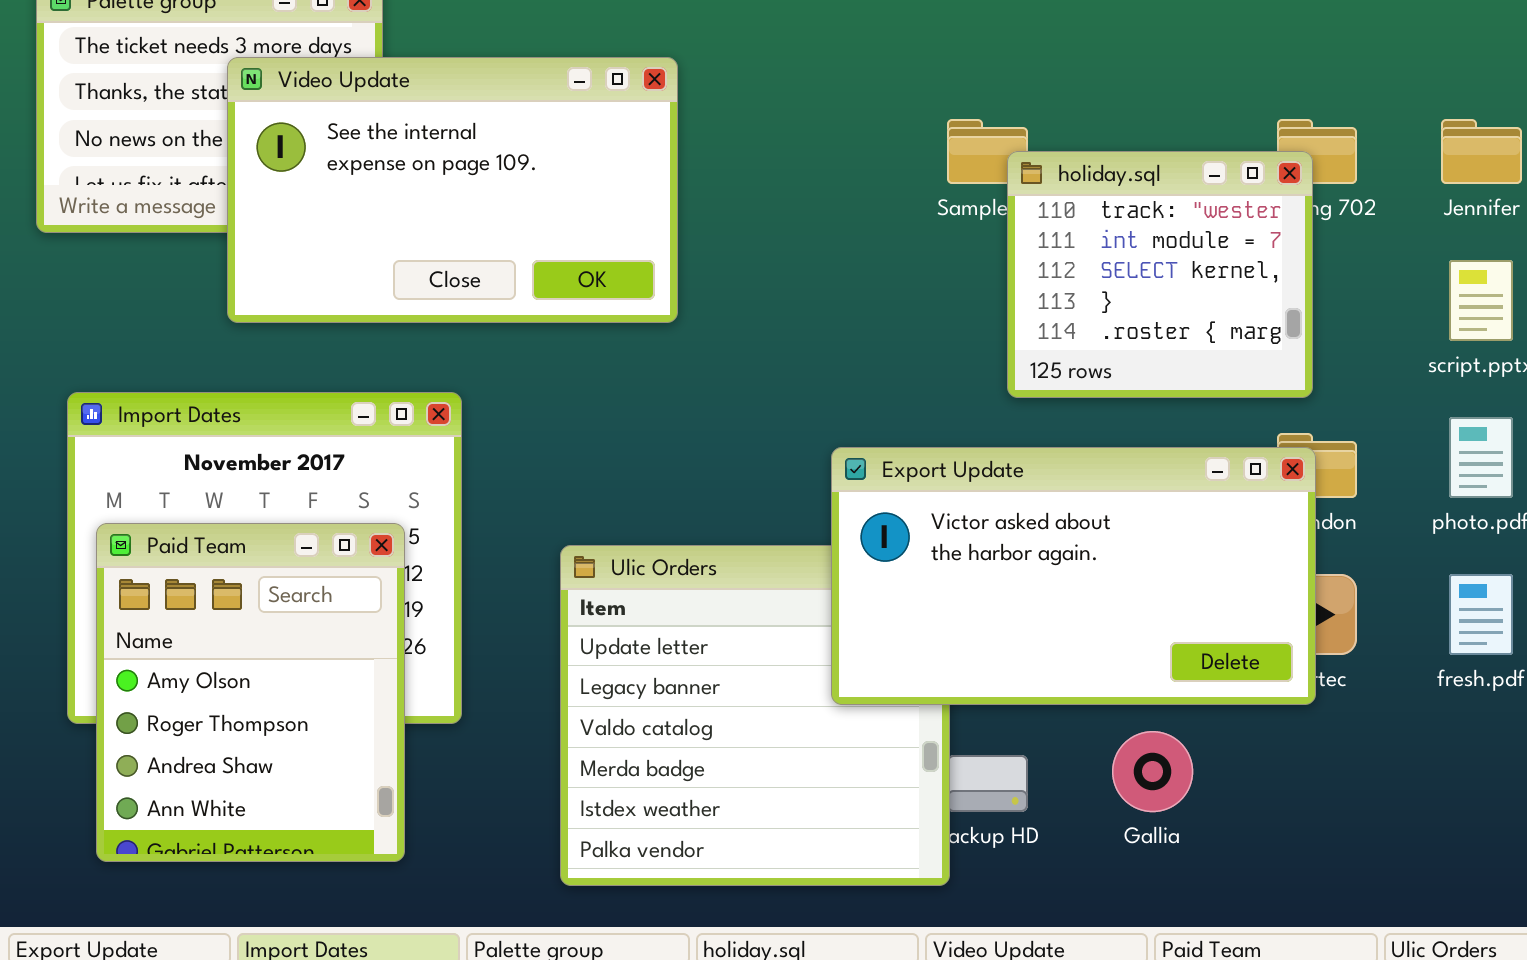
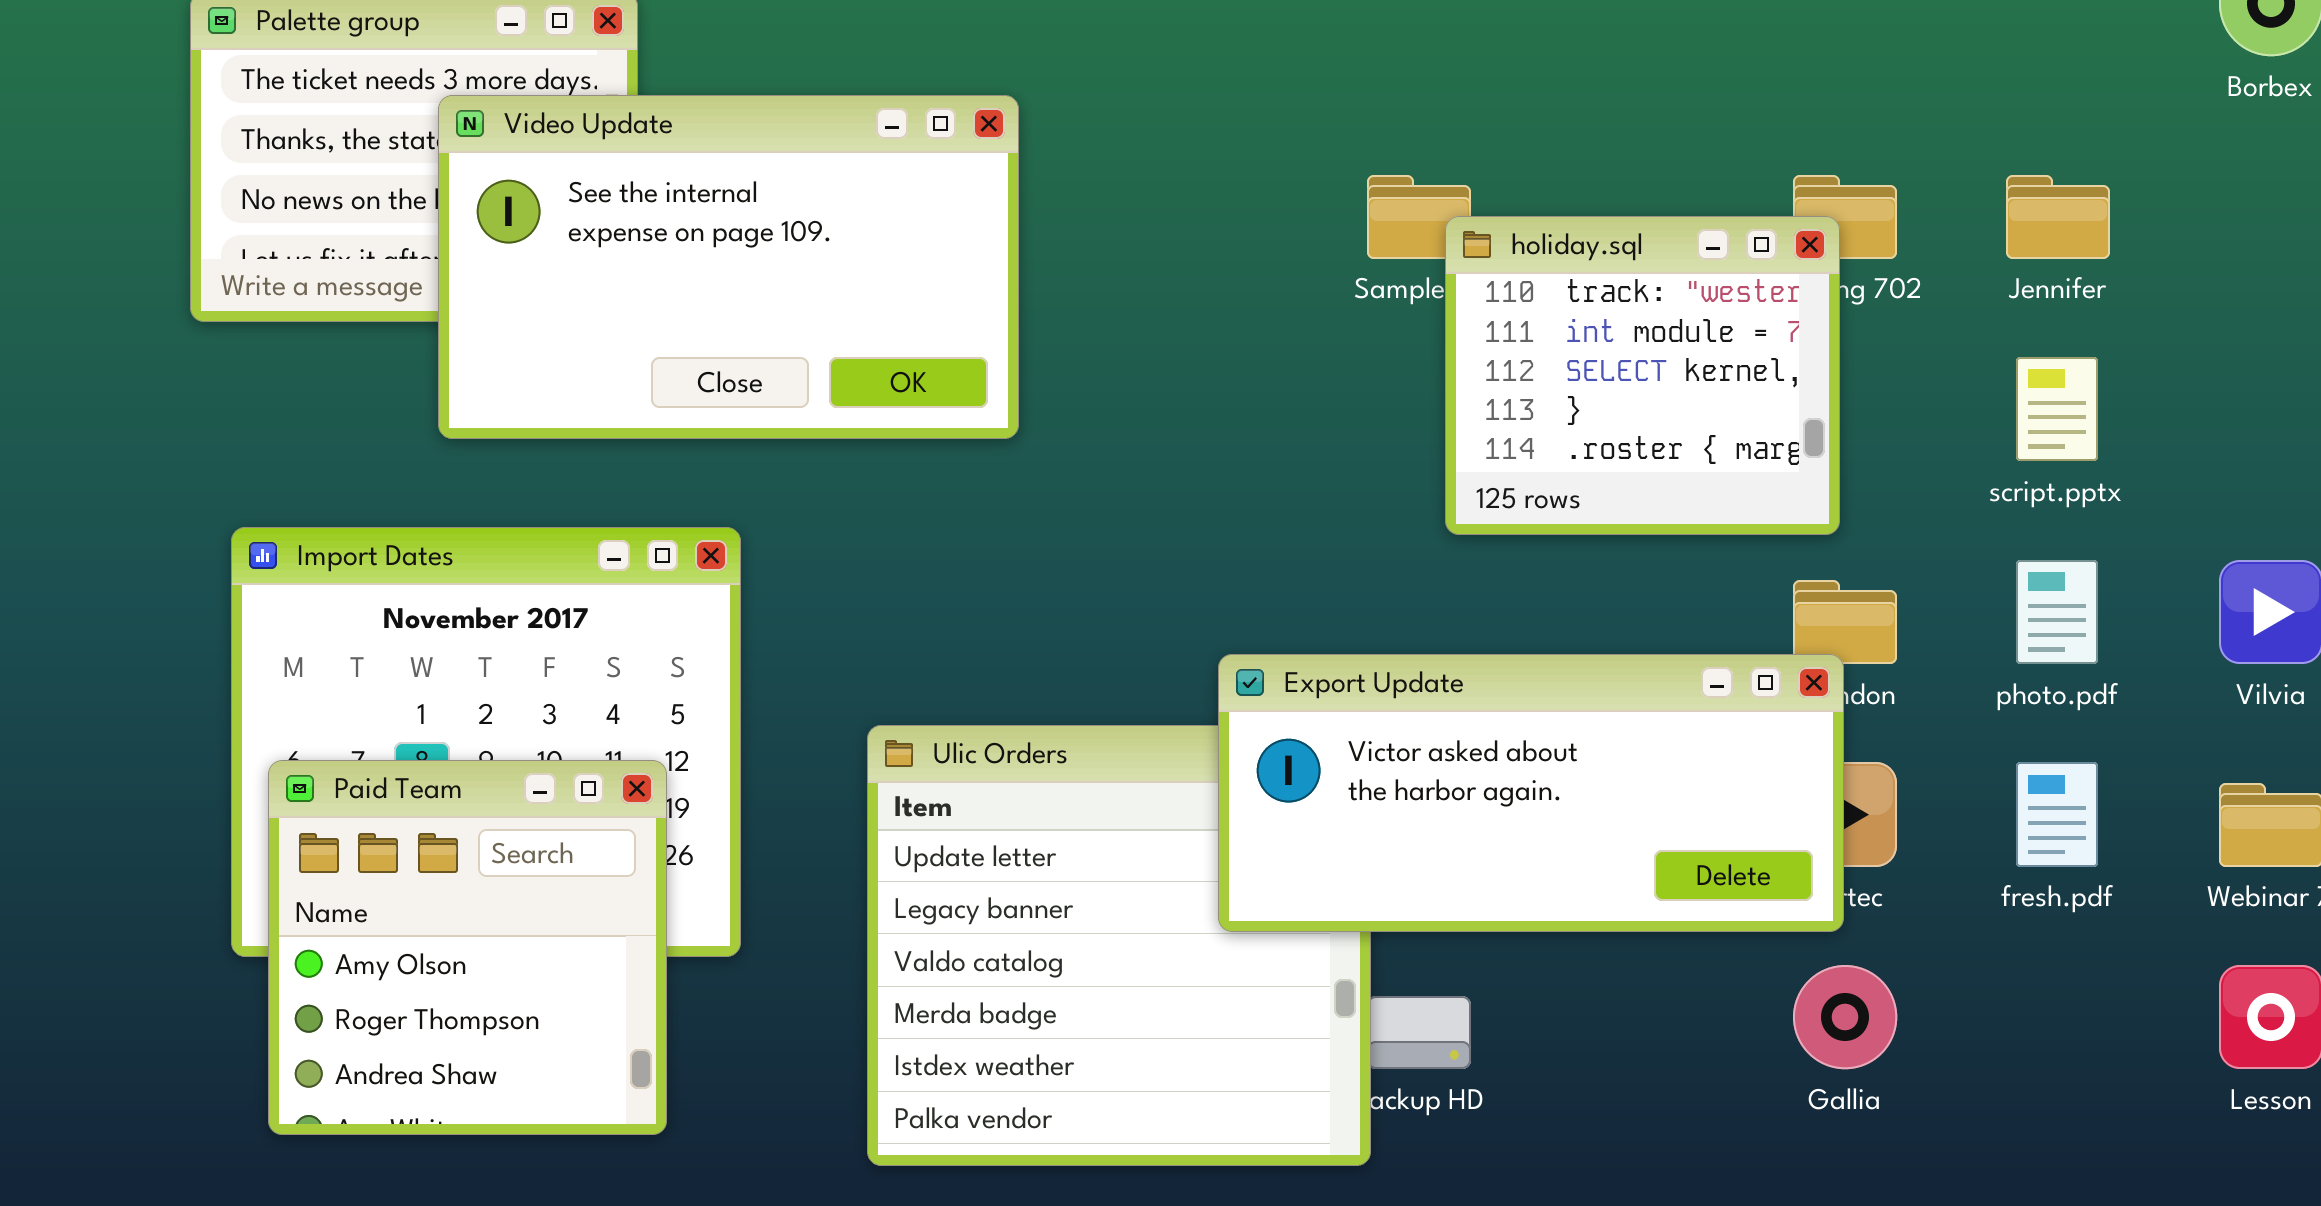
Export Update: [831,447,1316,705] -> [1218,654,1844,932], resized
Paid Team: [96,523,405,862] -> [268,760,667,1135], resized
Gallia: [1112,731,1193,812] -> [1793,965,1897,1069], moved

